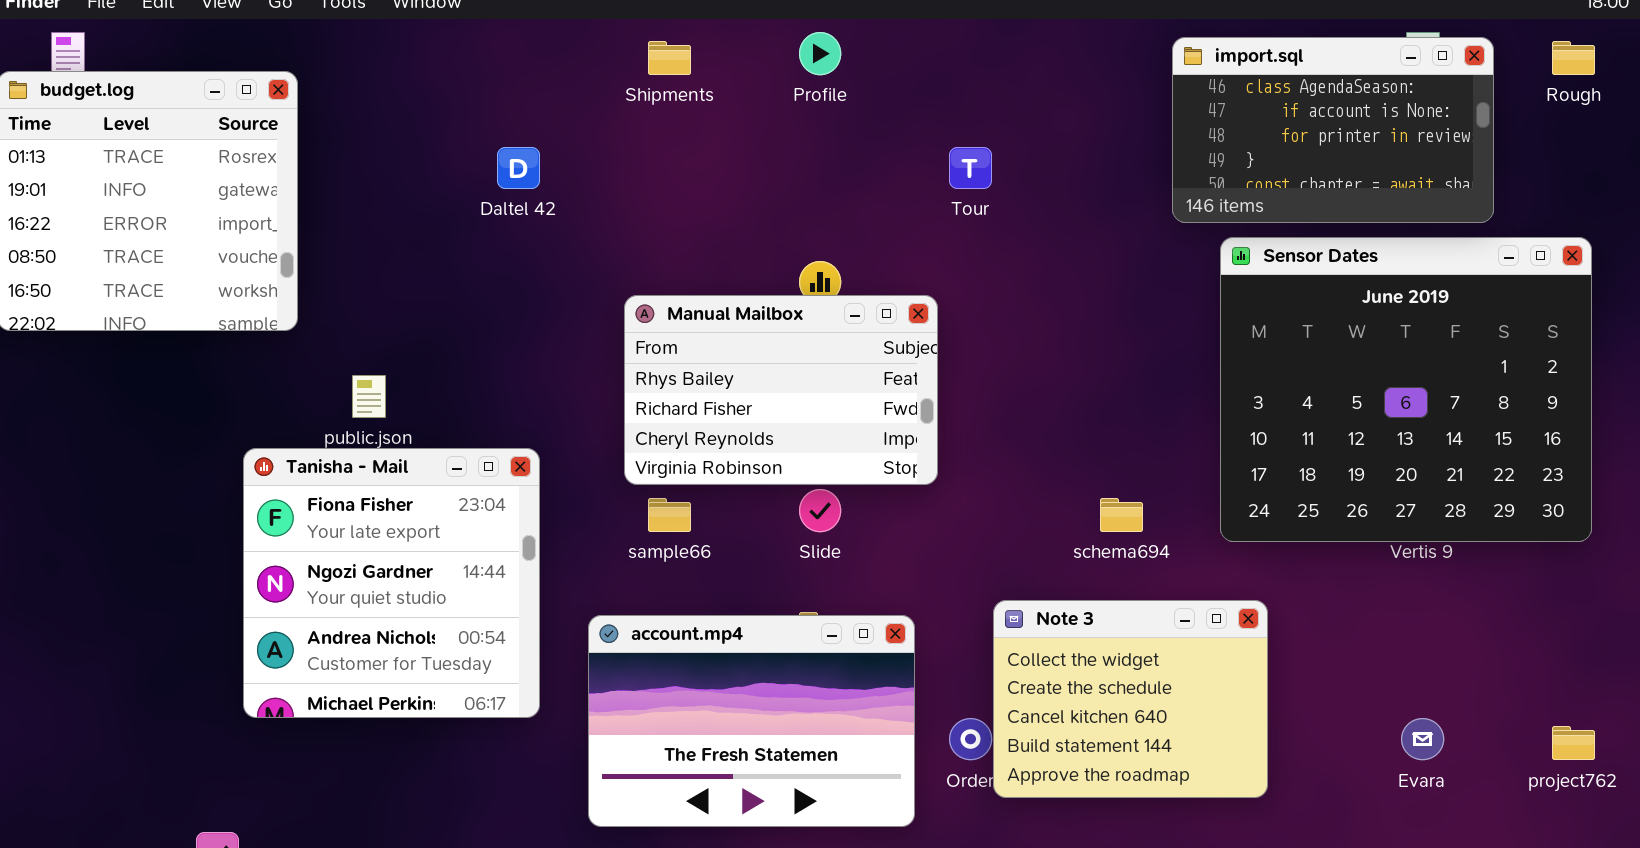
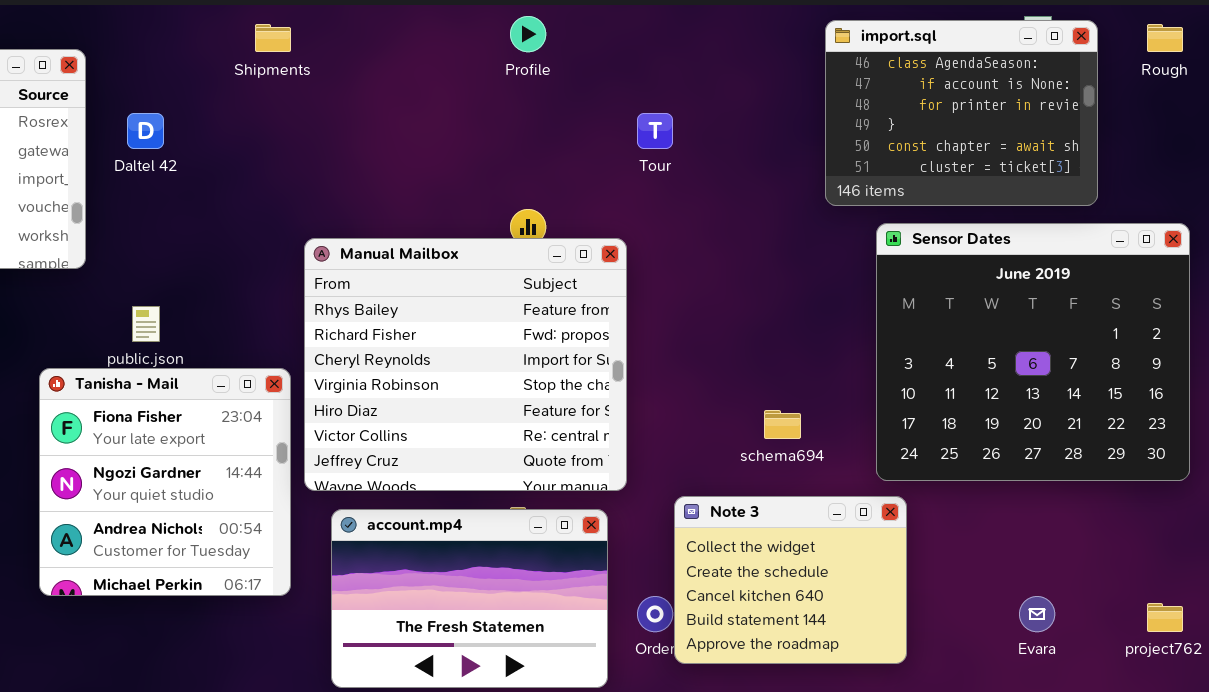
import.sql: [1172,37,1494,223] -> [825,20,1098,206], resized
Shipments: [648,41,691,75] -> [255,24,291,52], moved
Daltel 42: [497,147,540,189] -> [127,113,164,149], moved
Sensor Dates: [1220,237,1592,542] -> [876,223,1190,481], moved
Manual Mailbox: [624,295,938,485] -> [304,238,627,491], resized

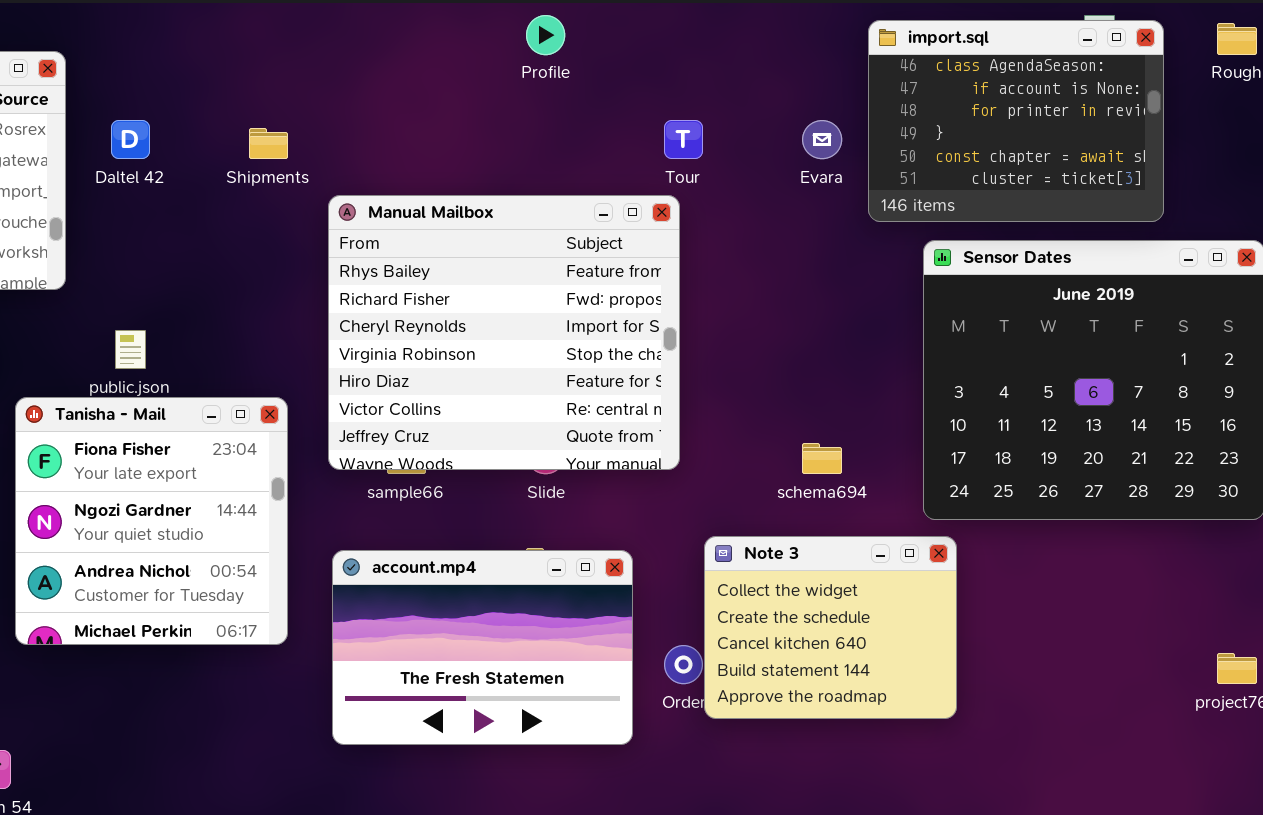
Shipments: [255,24,291,52] -> [249,128,288,159], moved
Manual Mailbox: [304,238,627,491] -> [328,195,680,470], moved
Evara: [1019,596,1055,632] -> [802,120,842,159], moved

